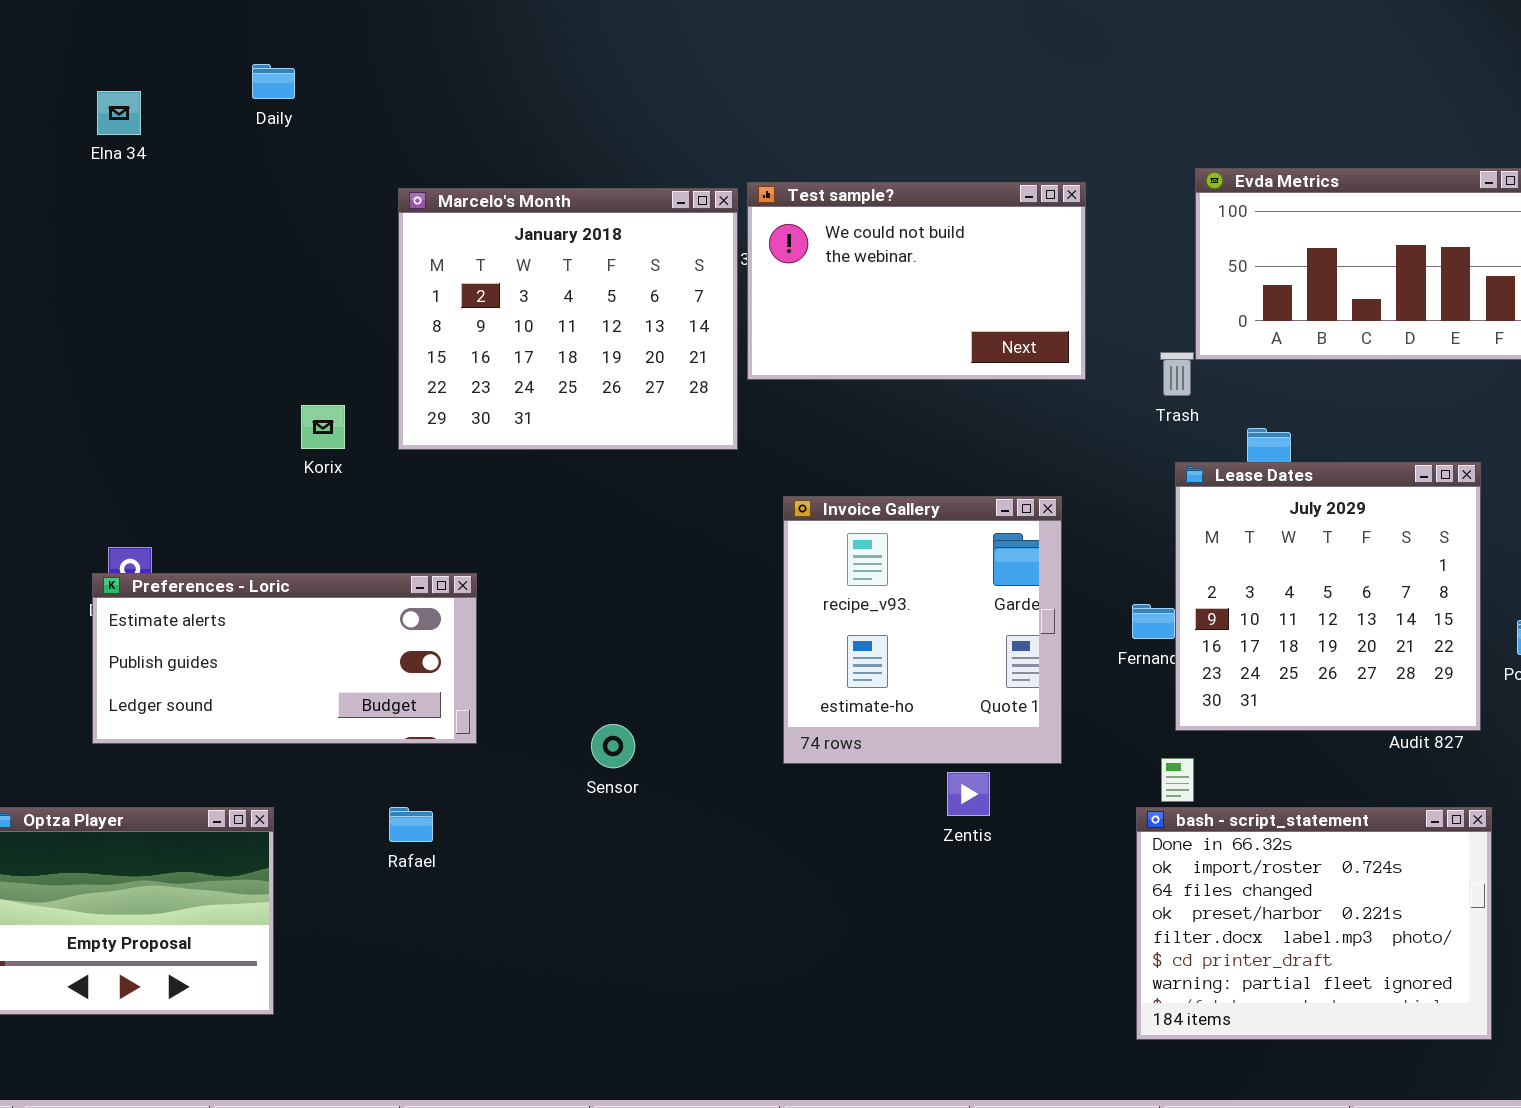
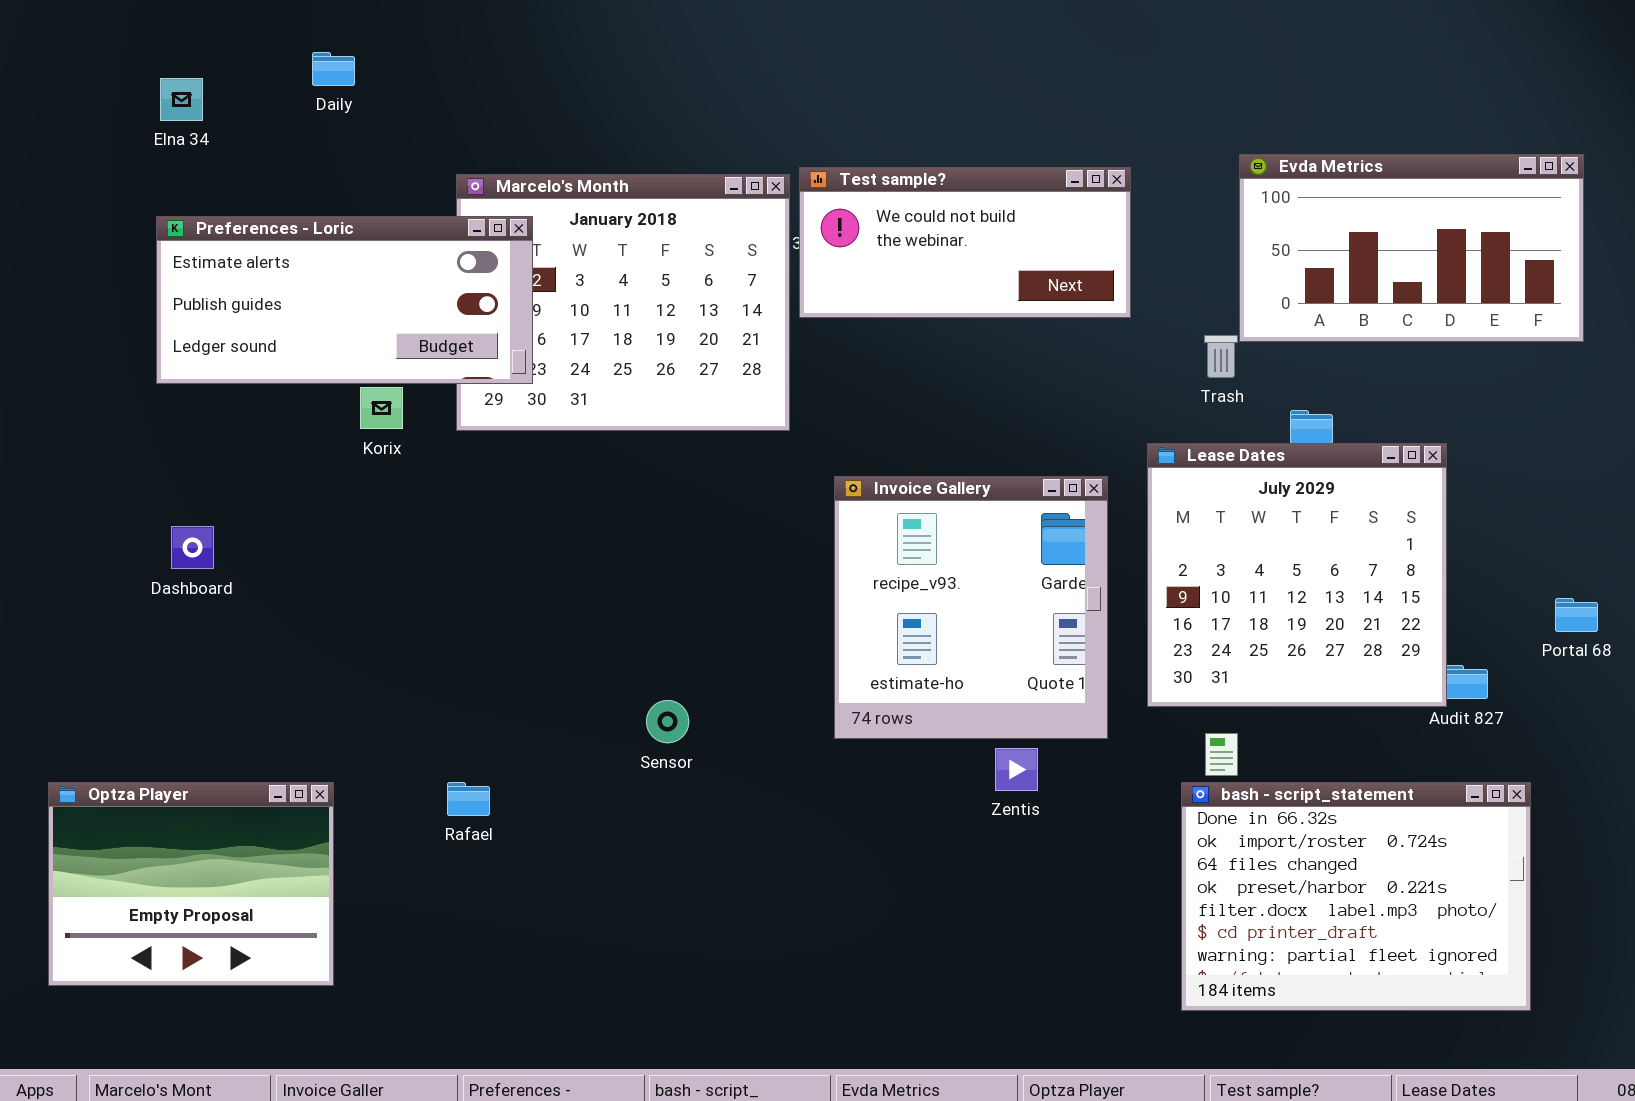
Test sample?: [747,182,1086,380] -> [799,167,1131,318], resized
Lease Dates: [1175,462,1481,731] -> [1147,443,1447,707], moved
Preferences - Loric: [92,573,477,744] -> [156,216,533,384], moved

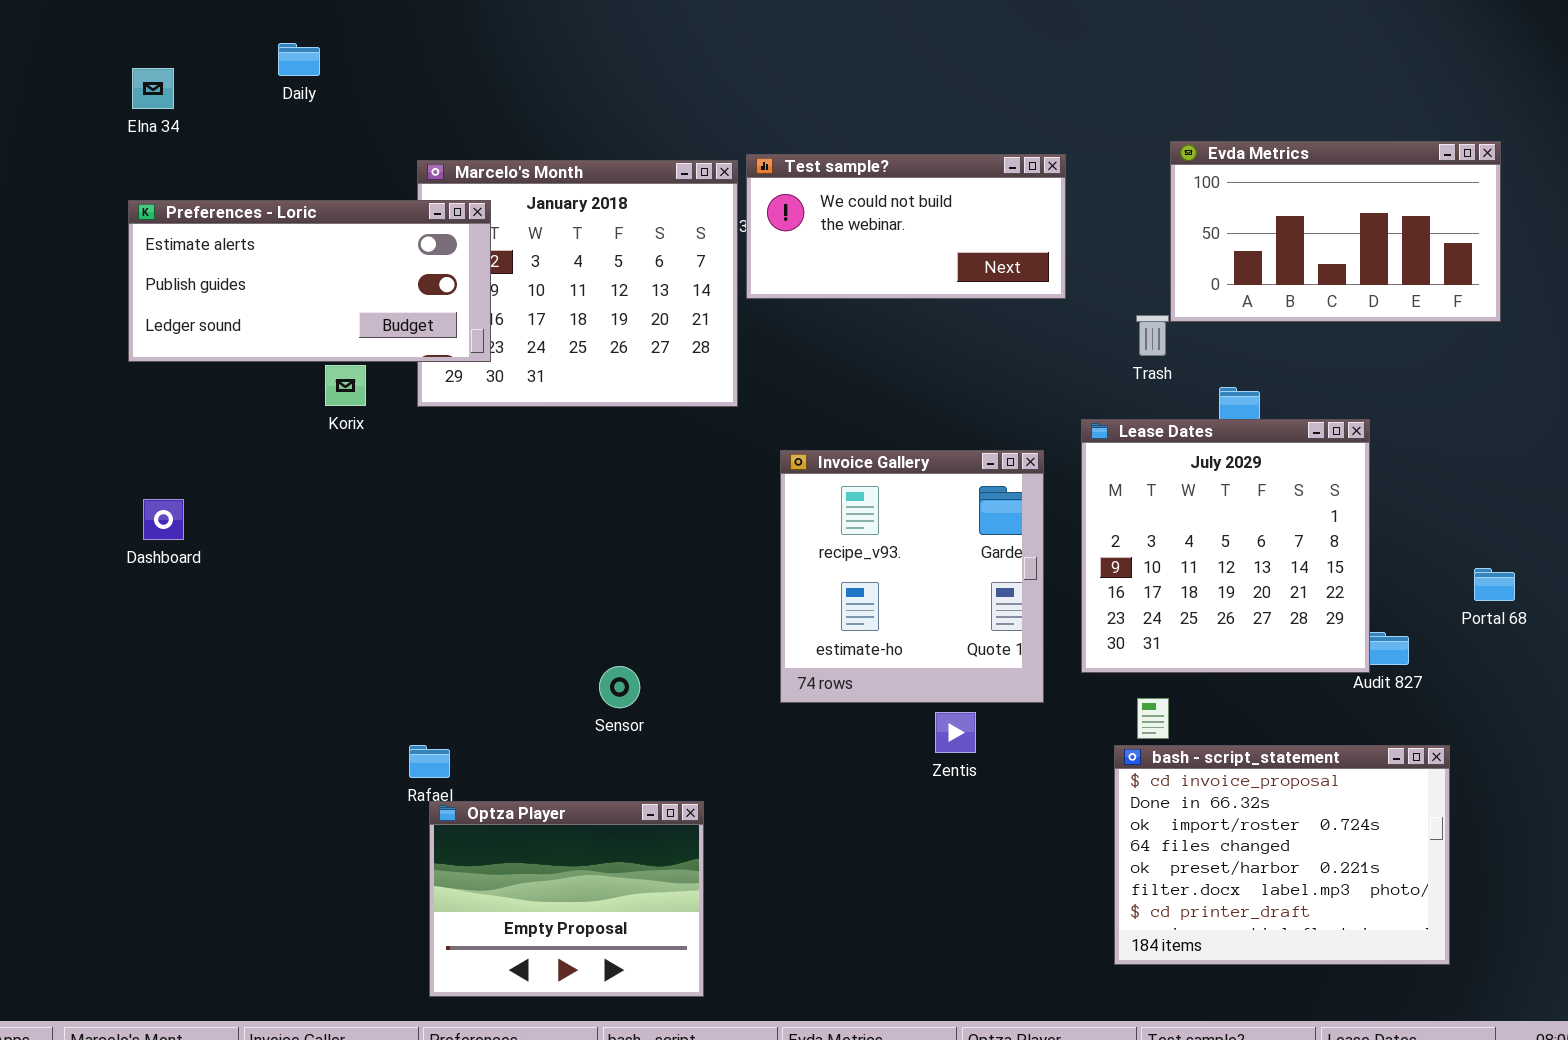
Optza Player: [48,782,334,986] -> [429,801,704,997], moved
bash - script_statement: [1181,782,1531,1011] -> [1114,745,1450,965], scrolled up 1 row

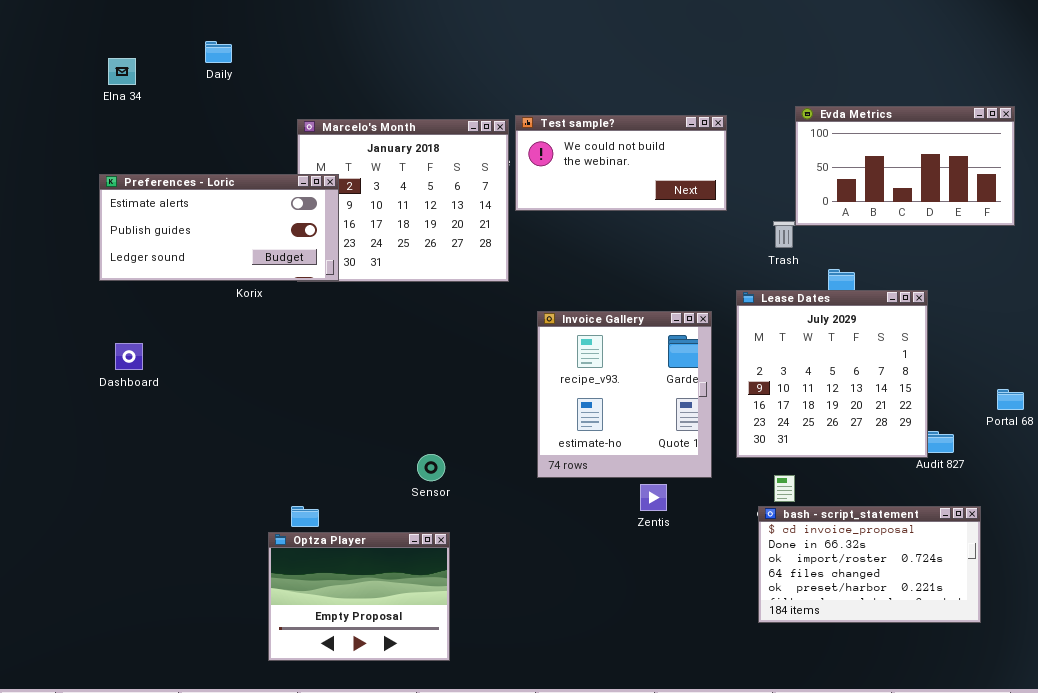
Preferences - Loric: [128,200,491,362] -> [99,174,339,281], moved
bash - script_statement: [1114,745,1450,965] -> [758,506,981,623], resized
Optza Player: [429,801,704,997] -> [268,532,450,661], moved

